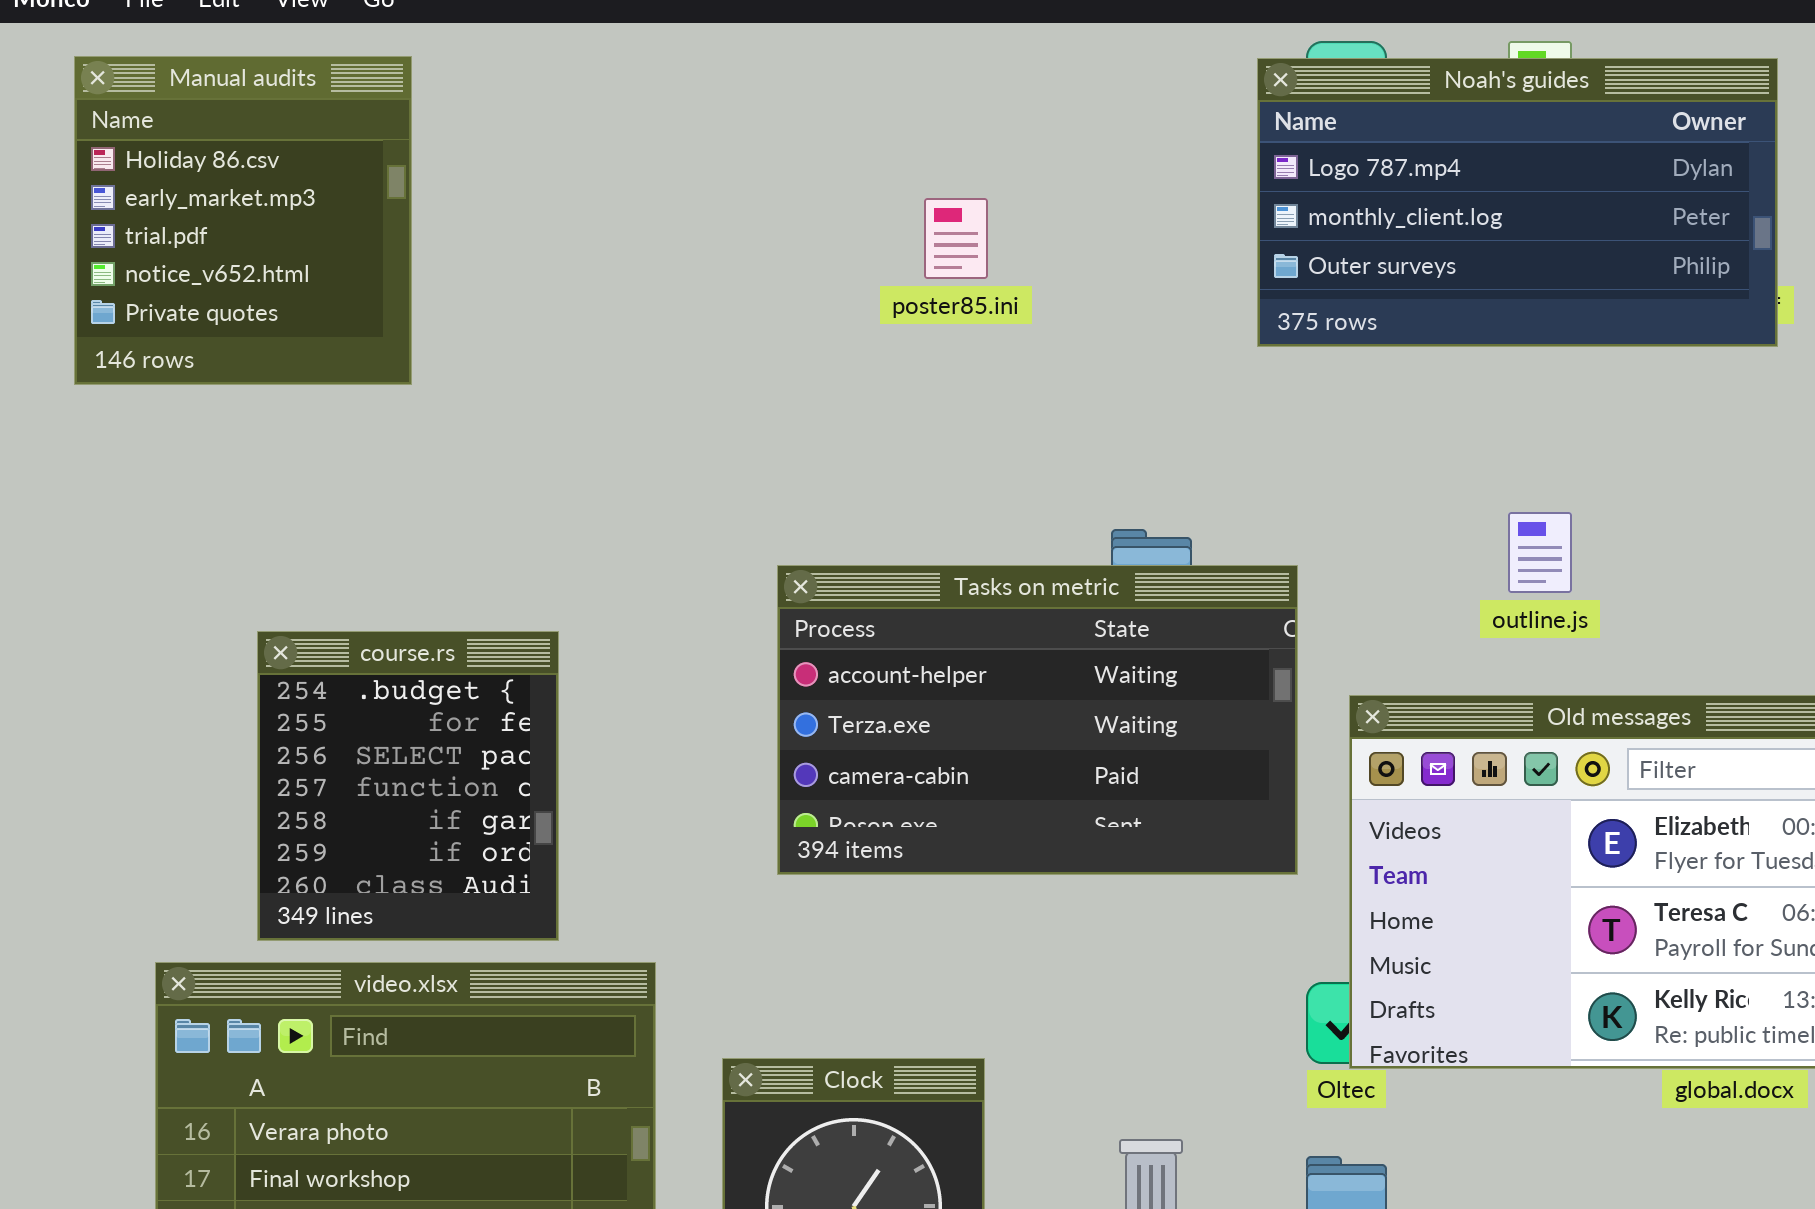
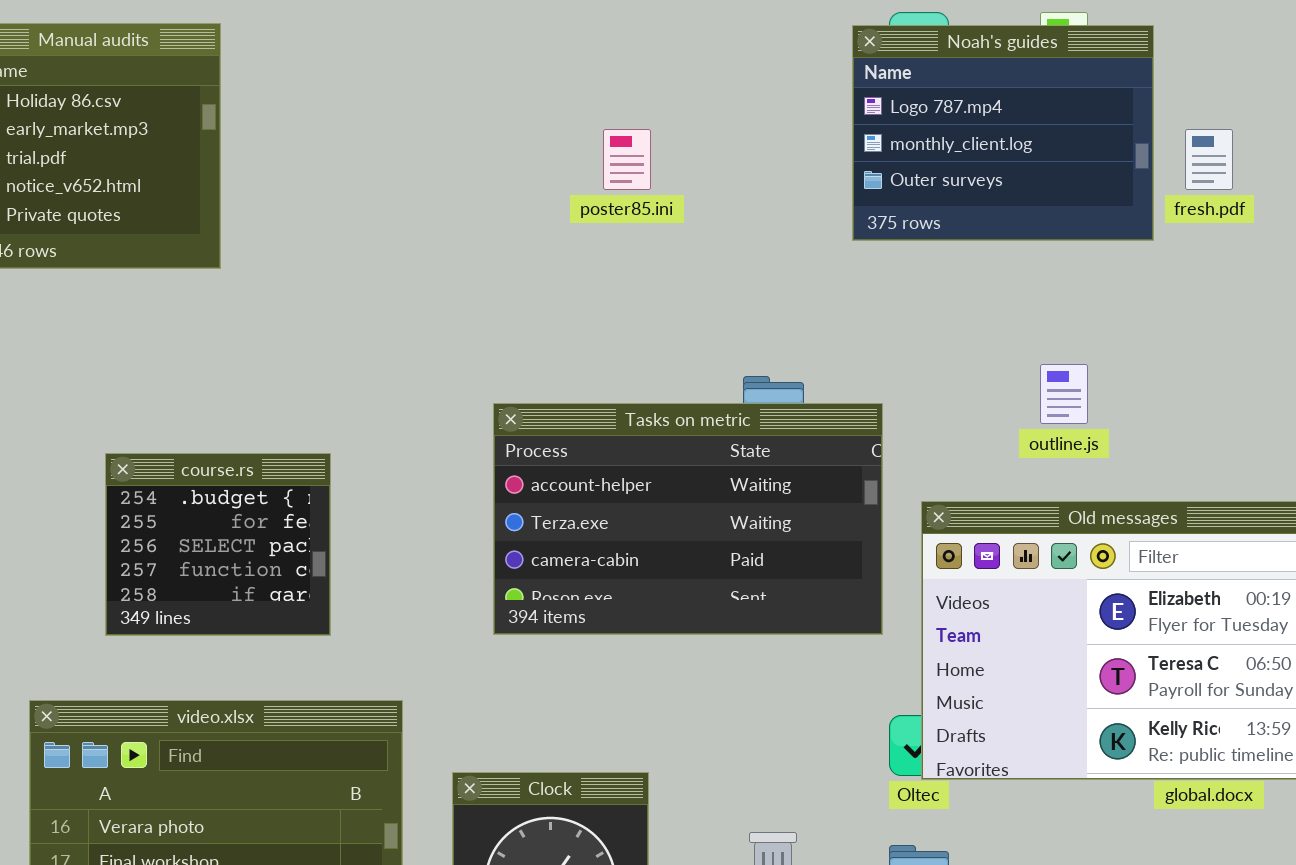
Noah's guides: [1257,58,1778,347] -> [852,25,1154,241], resized
course.rs: [257,631,559,941] -> [105,453,331,636], resized

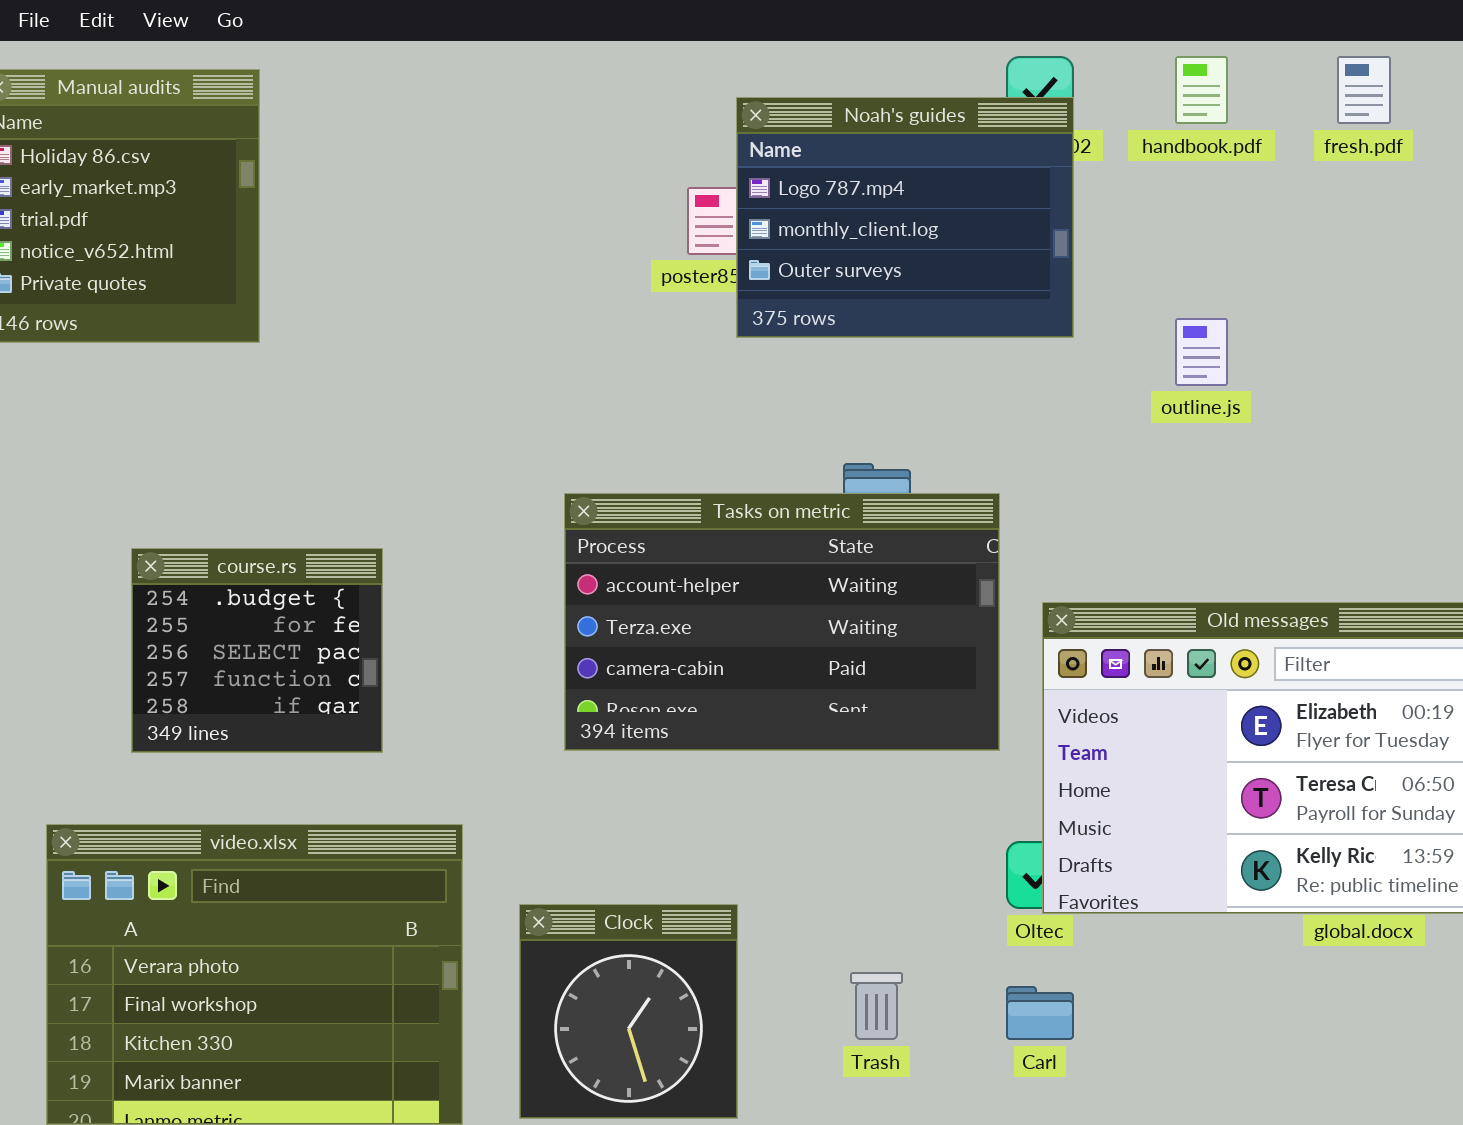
Noah's guides: [852,25,1154,241] -> [736,97,1074,338], moved
fresh.pdf: [1185,129,1233,190] -> [1337,56,1391,124], moved
outline.js: [1040,364,1088,424] -> [1175,318,1228,386], moved

